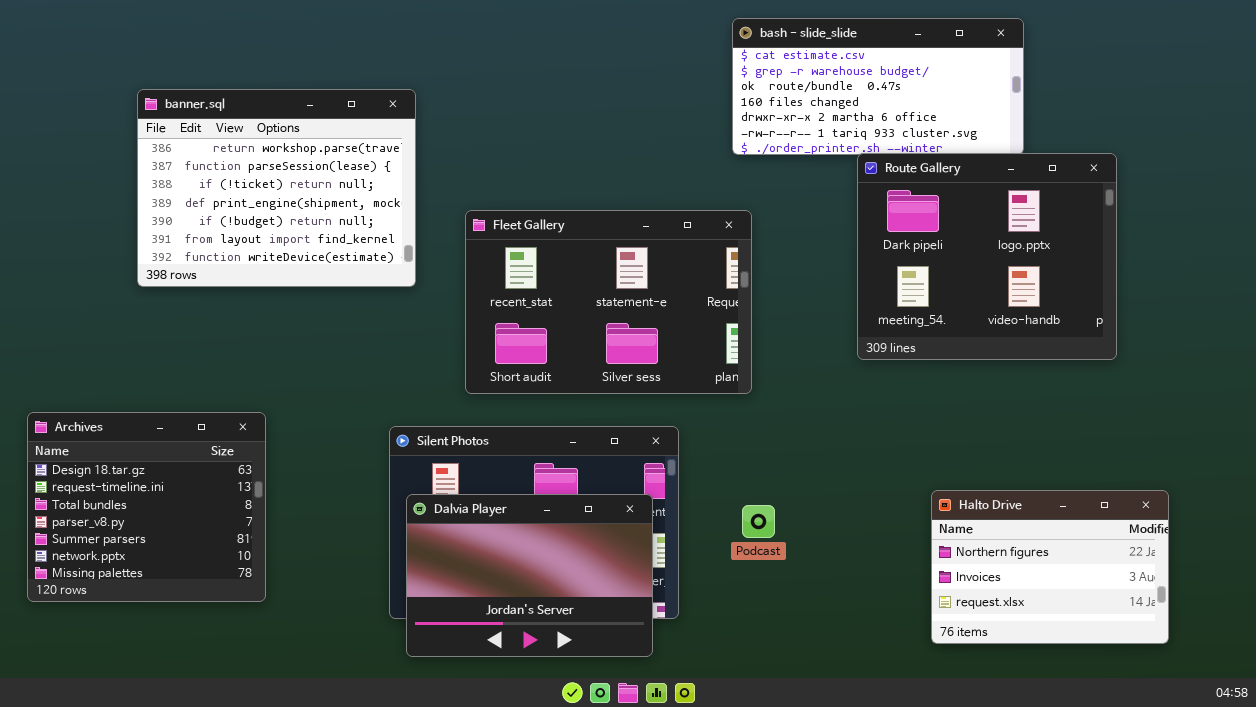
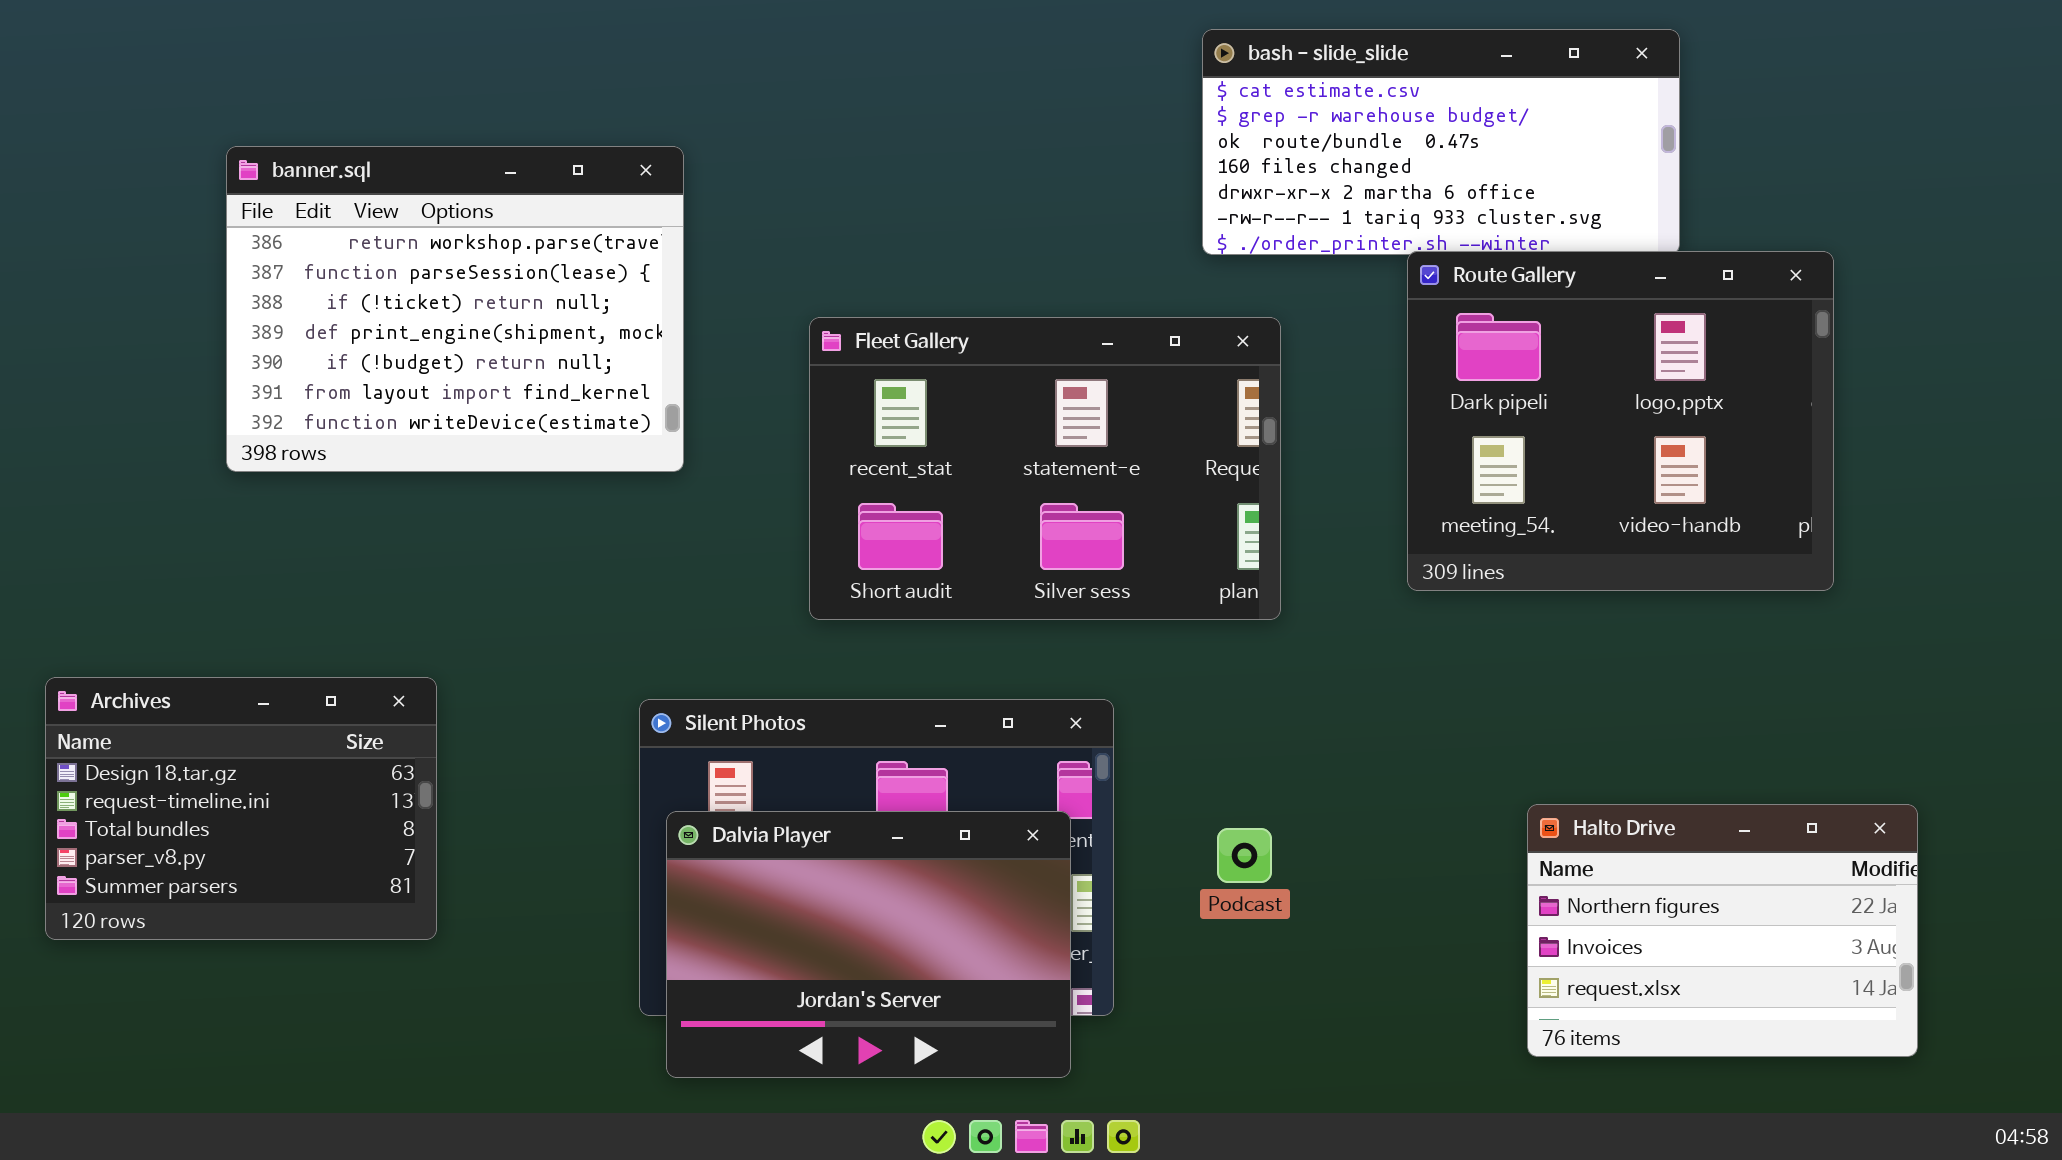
Fleet Gallery: [465,210,752,394] -> [809,317,1281,620], moved
Archives: [27,412,266,602] -> [45,677,437,940], resized

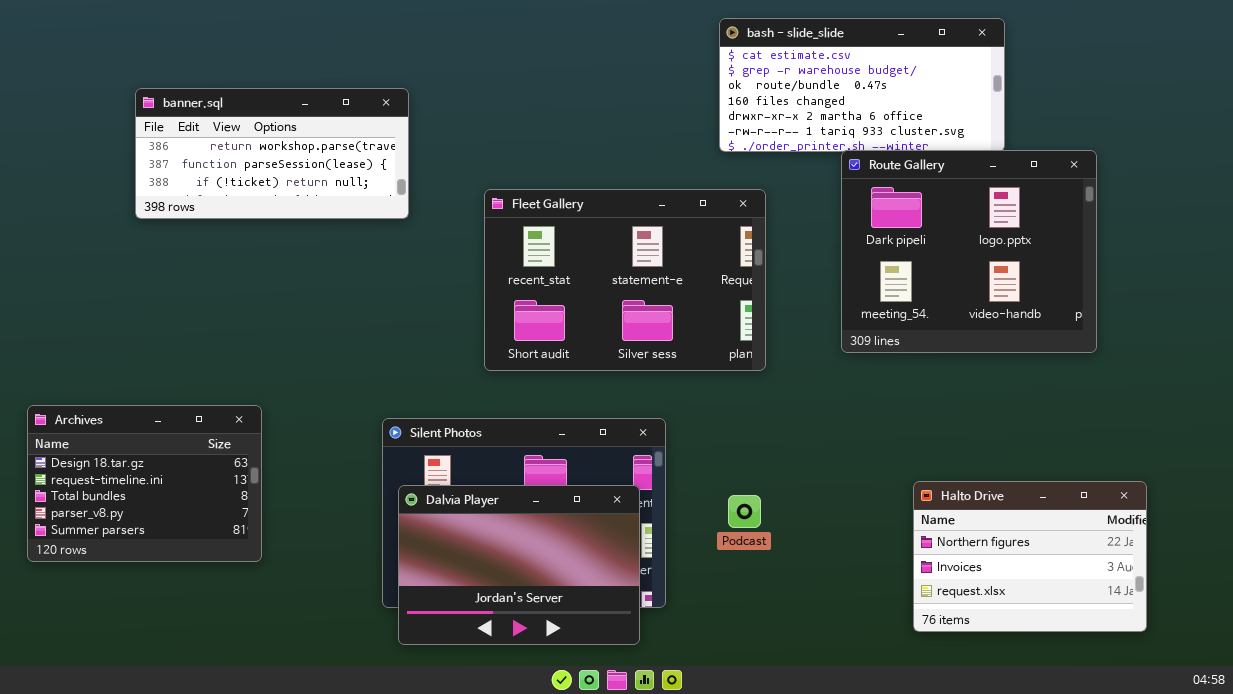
banner.sql: [226,146,684,472] -> [135,88,409,219], resized

